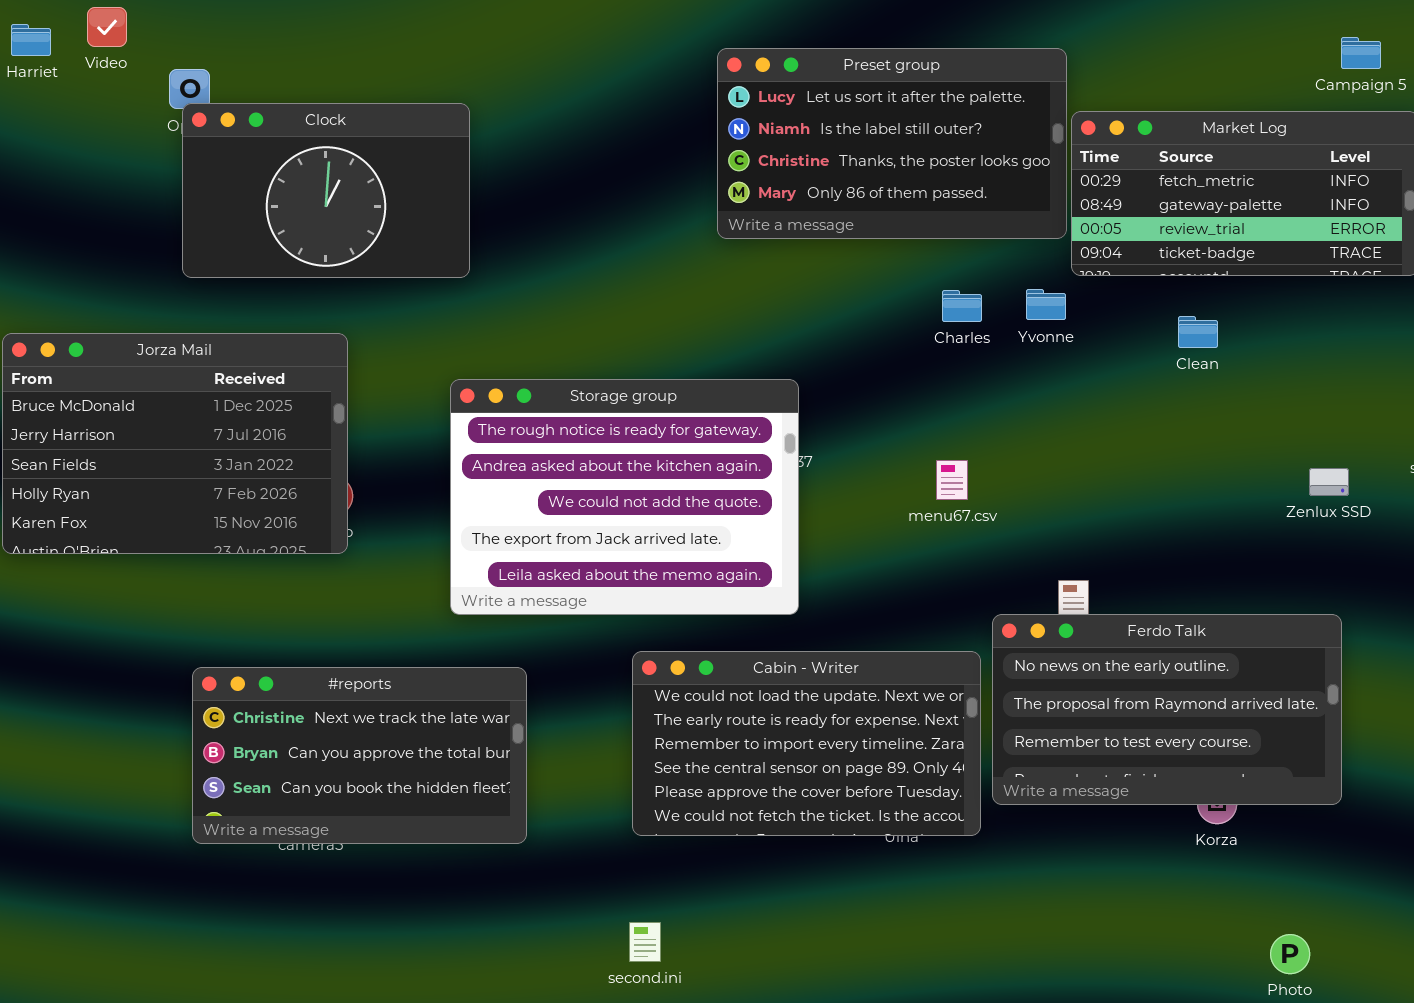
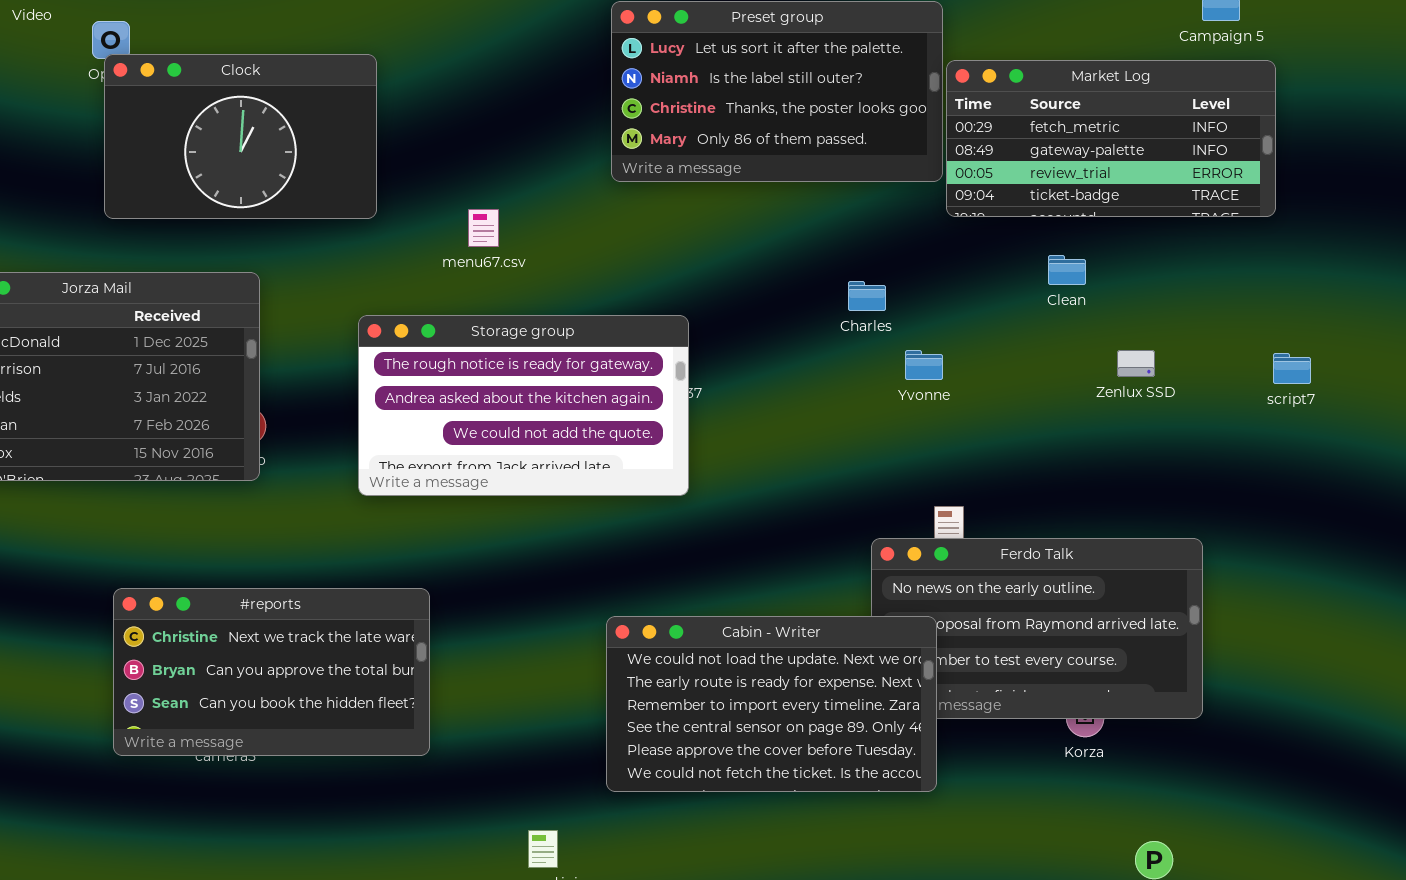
Yvonne: [1026,289,1066,320] -> [905,350,943,380], moved
Charles: [942,290,982,322] -> [848,281,886,311], moved
Storage group: [450,379,799,615] -> [358,315,689,496], resized
menu67.csv: [936,460,968,500] -> [468,209,499,247], moved
Zenlux SSD: [1309,468,1349,496] -> [1117,350,1155,377], moved
Cabin - Writer: [632,651,981,836] -> [606,616,937,792], moved

